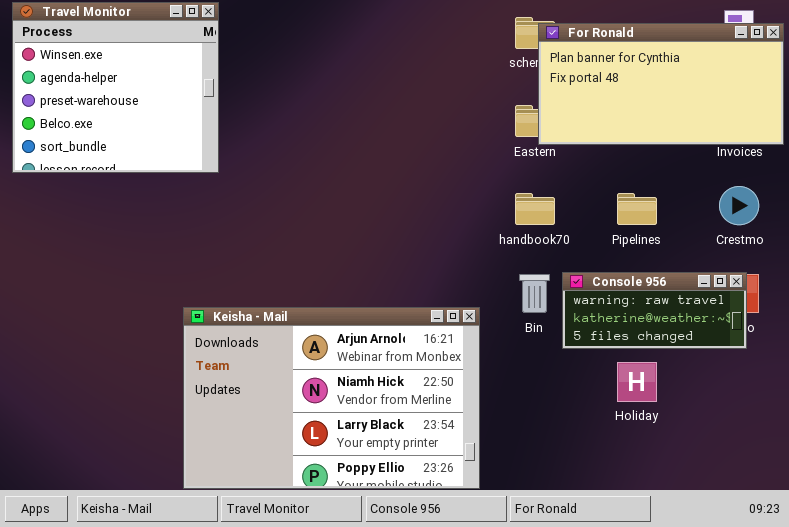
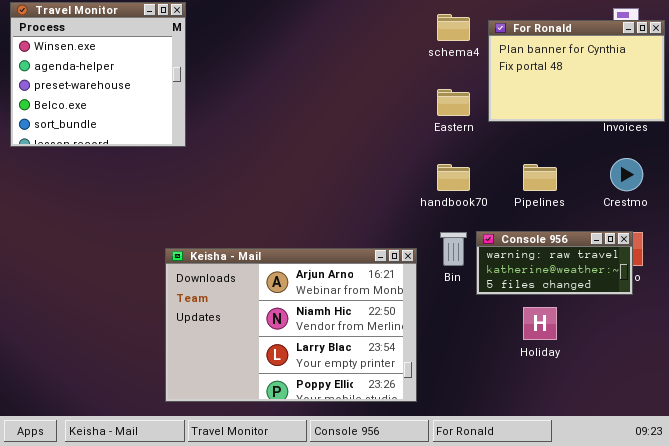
For Ronald: [538,23,784,145] -> [488,20,665,122], resized
Keisha - Mail: [183,307,480,489] -> [165,248,417,402], moved

